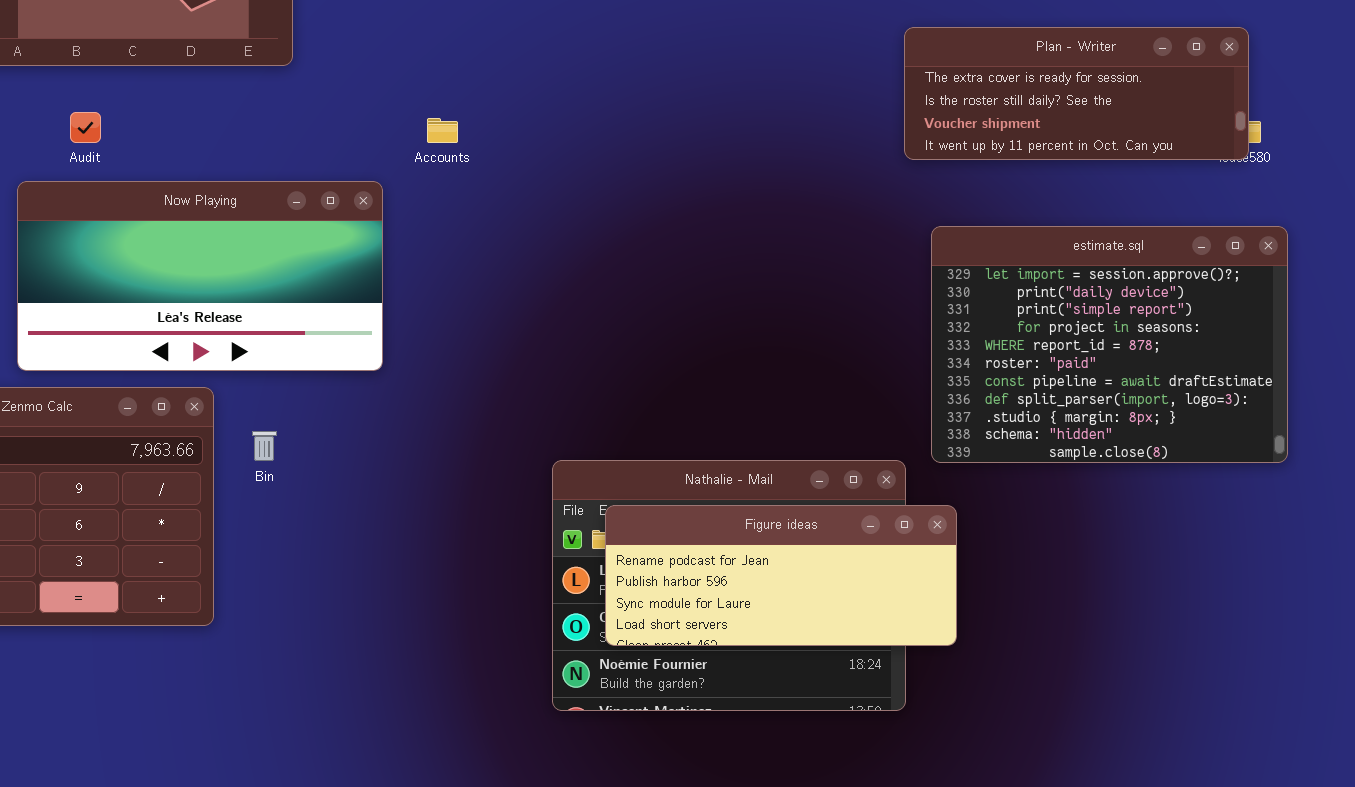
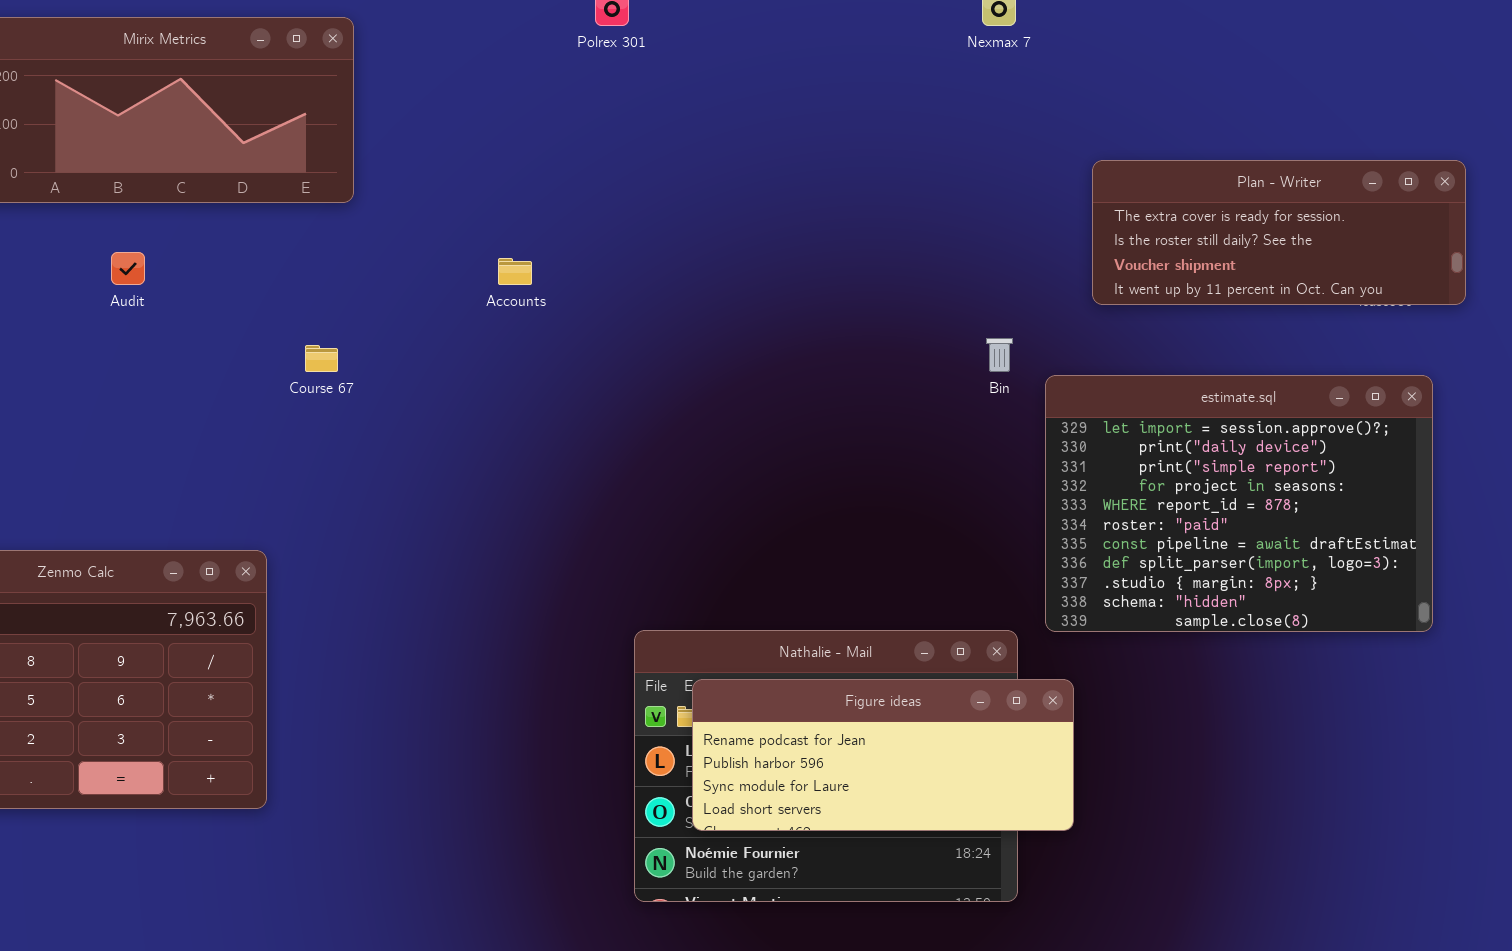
Plan - Writer: [904,27,1249,160] -> [1092,160,1466,305], moved
Now Playing: [17,181,383,371] -> none, closed
Bin: [252,431,277,461] -> [986,338,1013,372], moved

